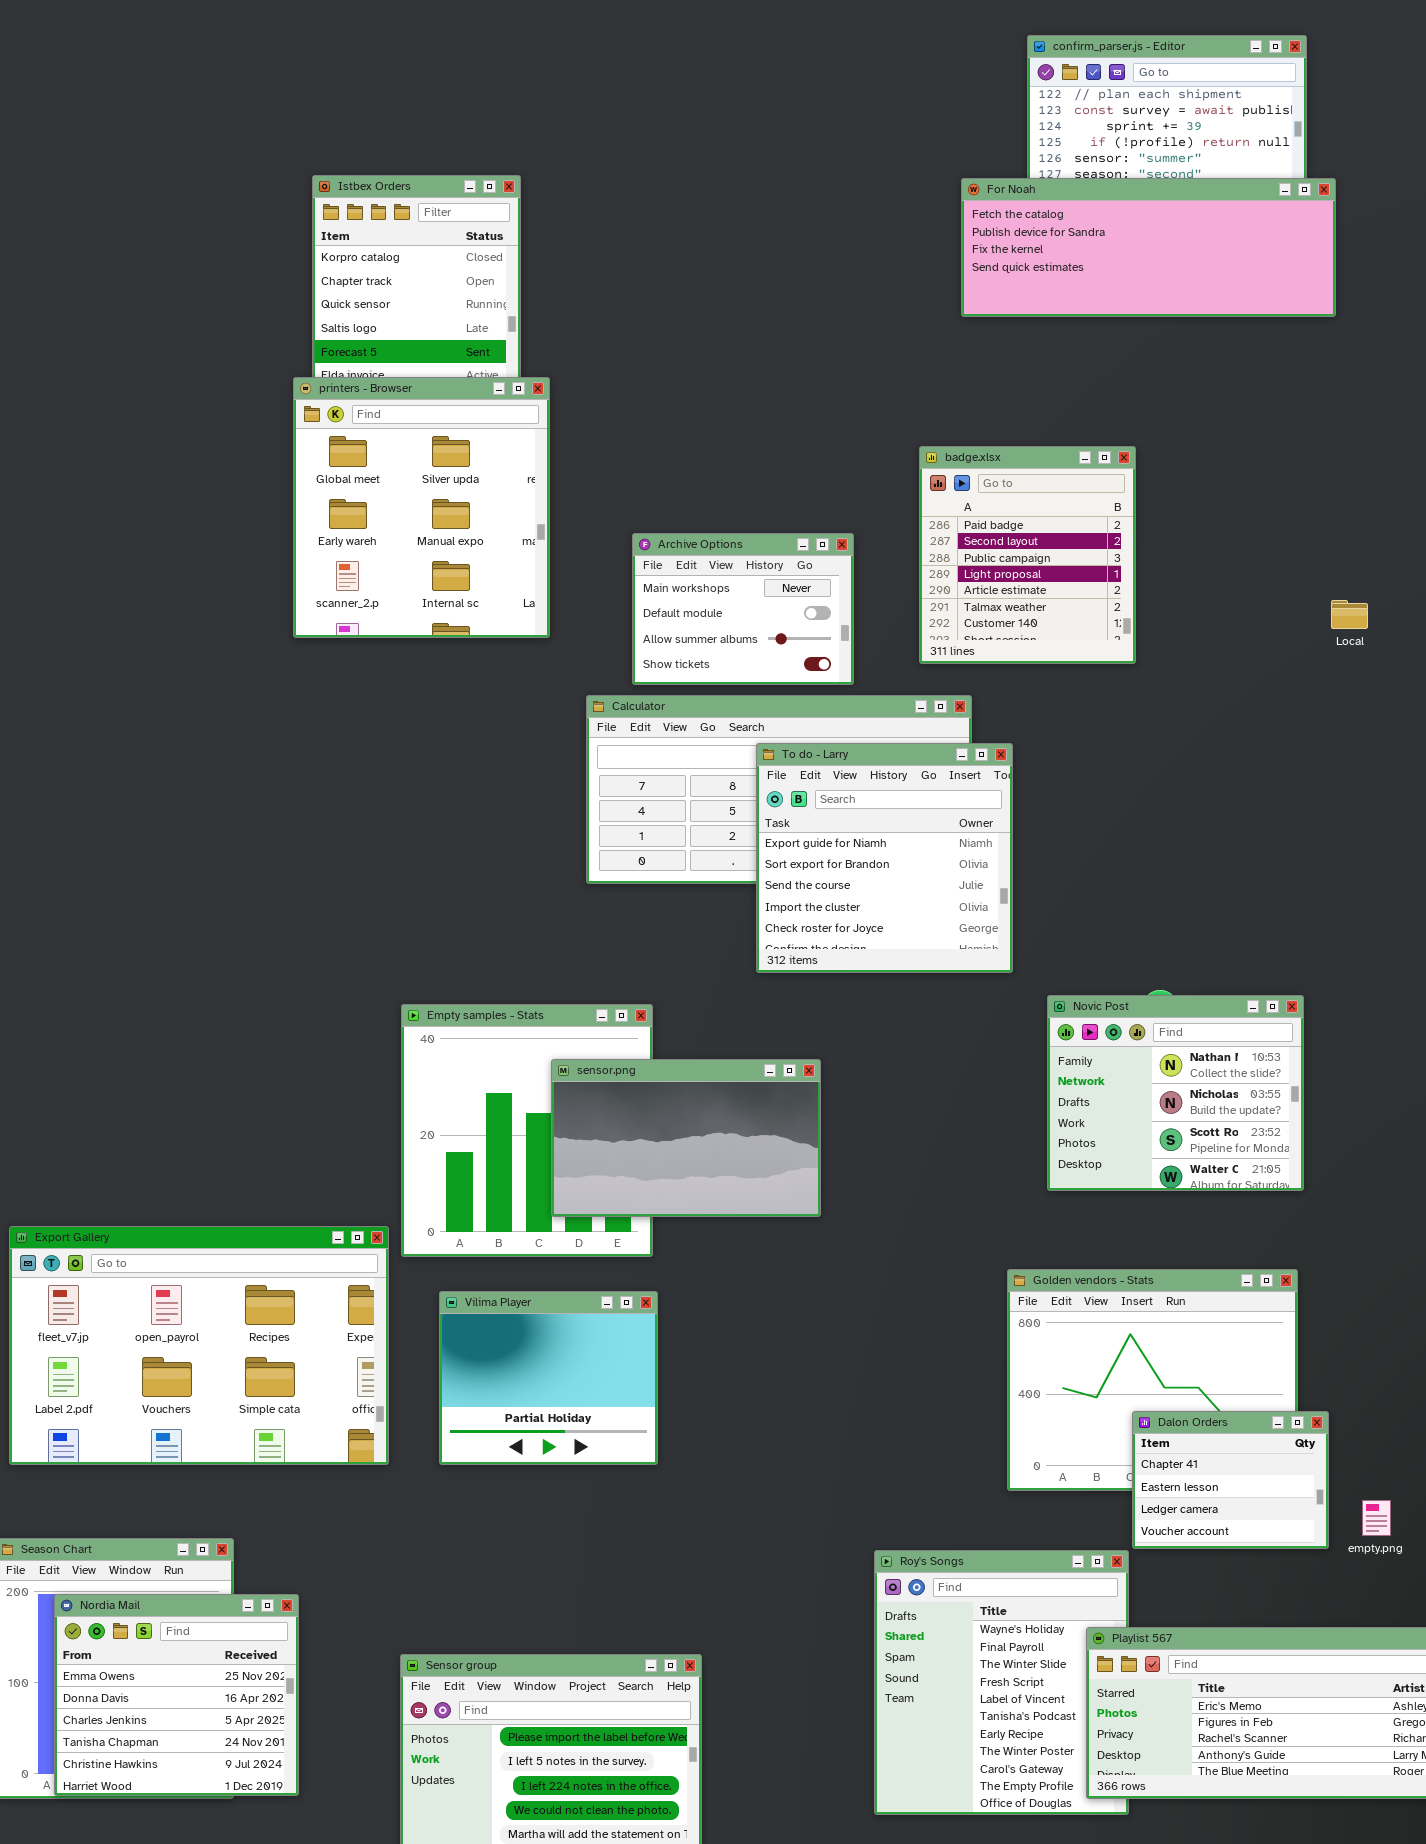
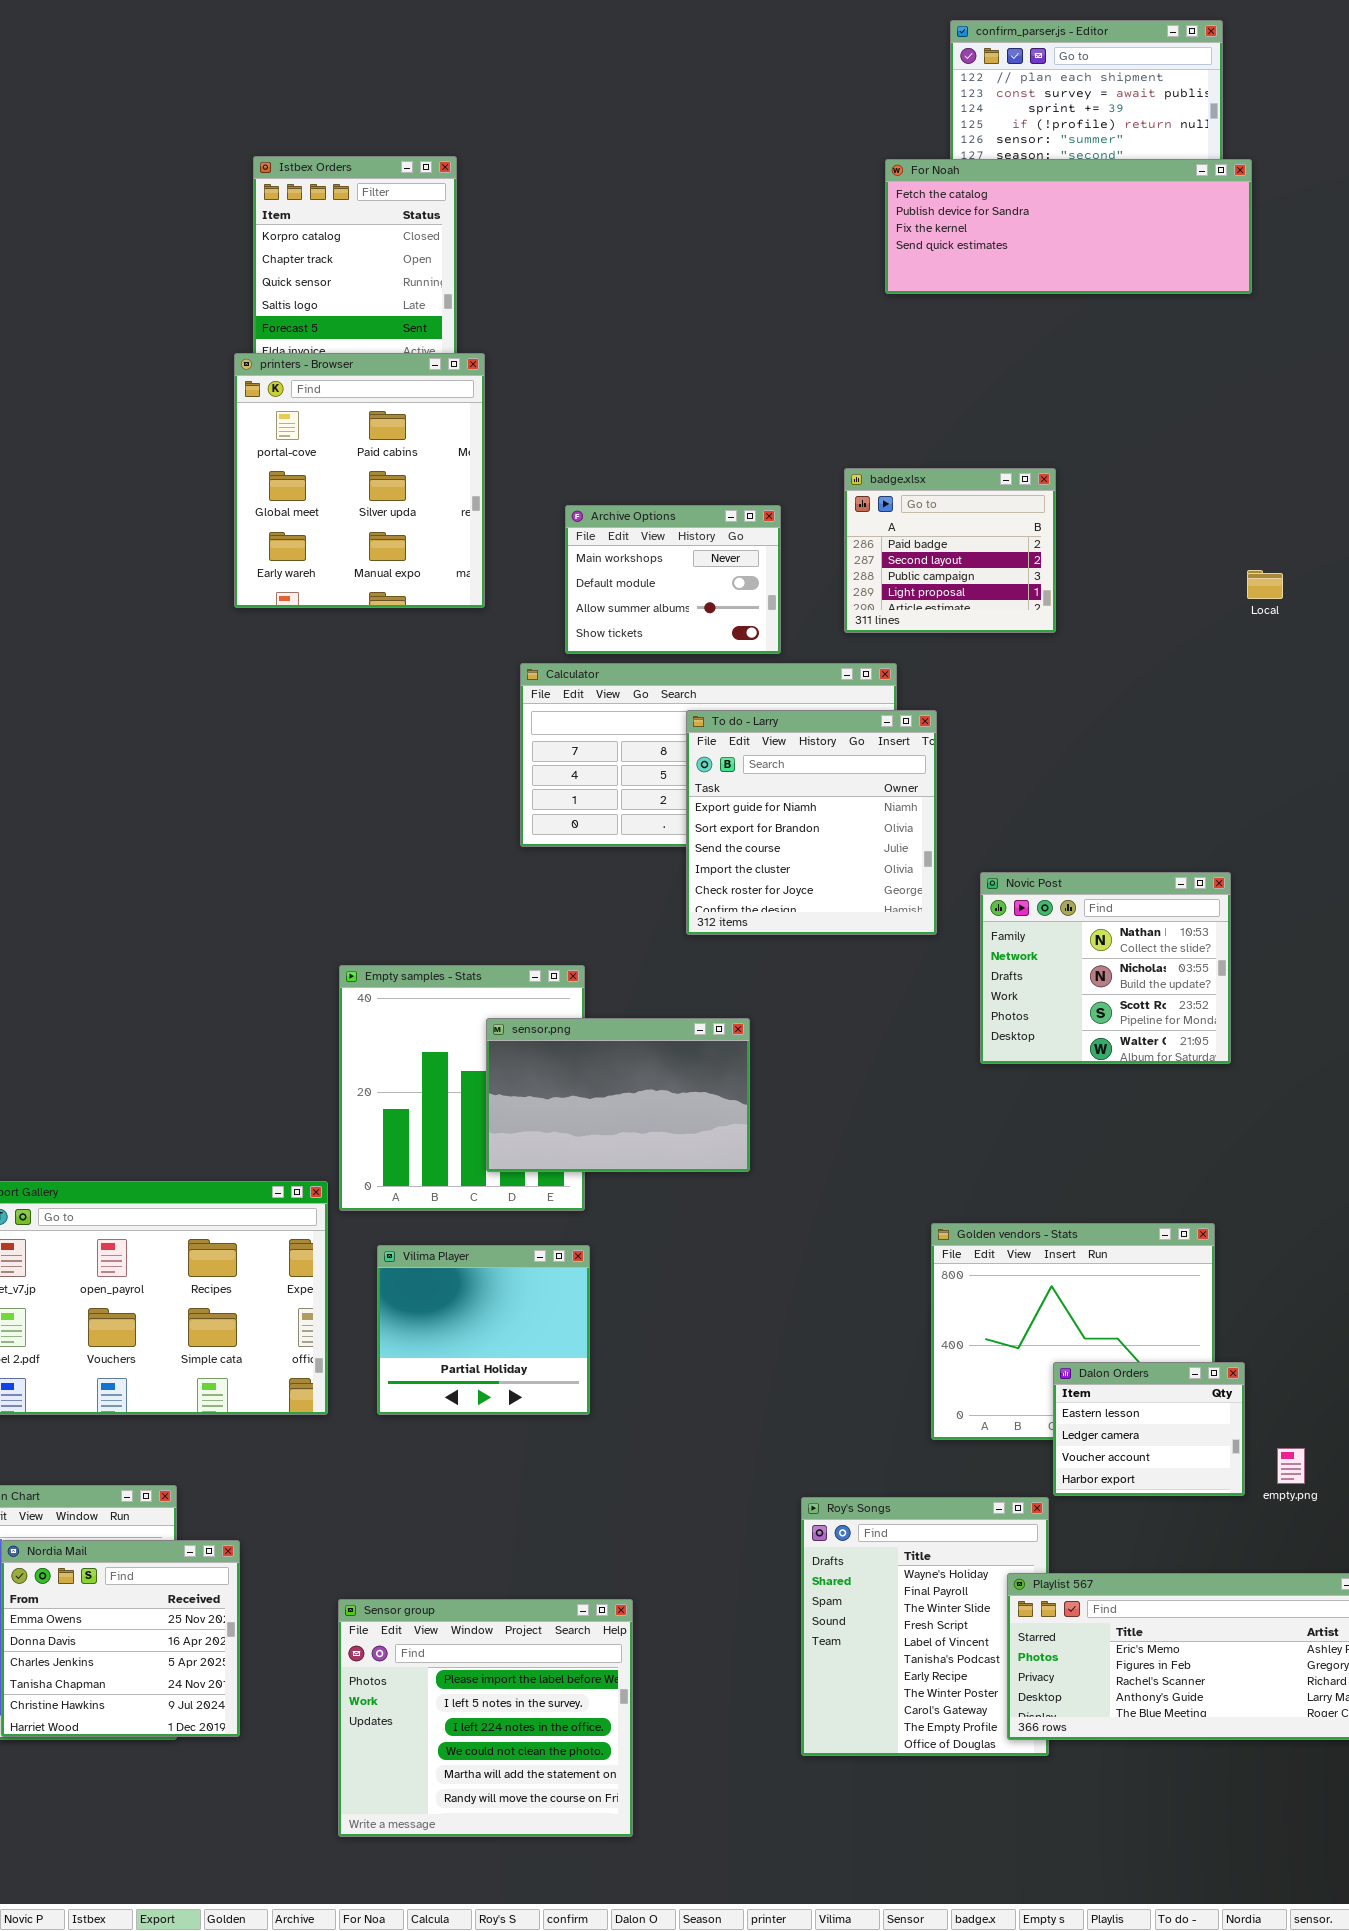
printers - Browser: [293,377,550,638] -> [234,353,485,608], scrolled up 1 row
badge.xlsx: [919,446,1136,664] -> [844,468,1056,633], resized
Novic Post: [1047,995,1304,1191] -> [980,872,1231,1064], moved
Dalon Orders: [1132,1411,1329,1549] -> [1053,1362,1245,1496], scrolled down 1 row

